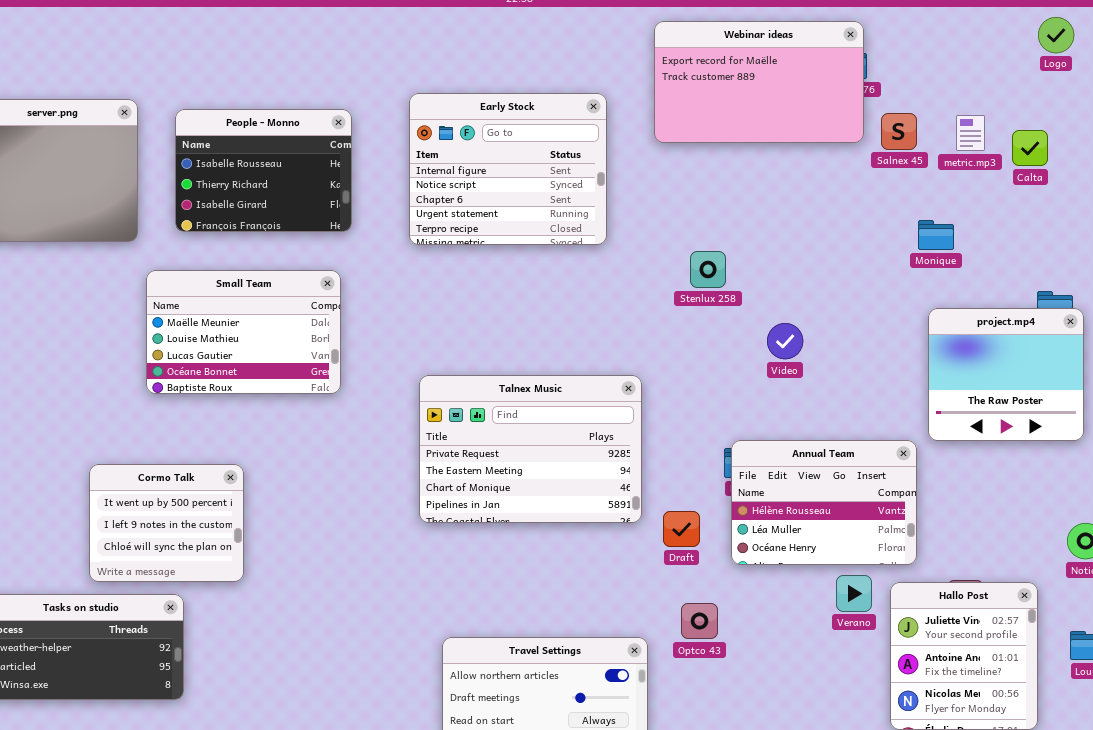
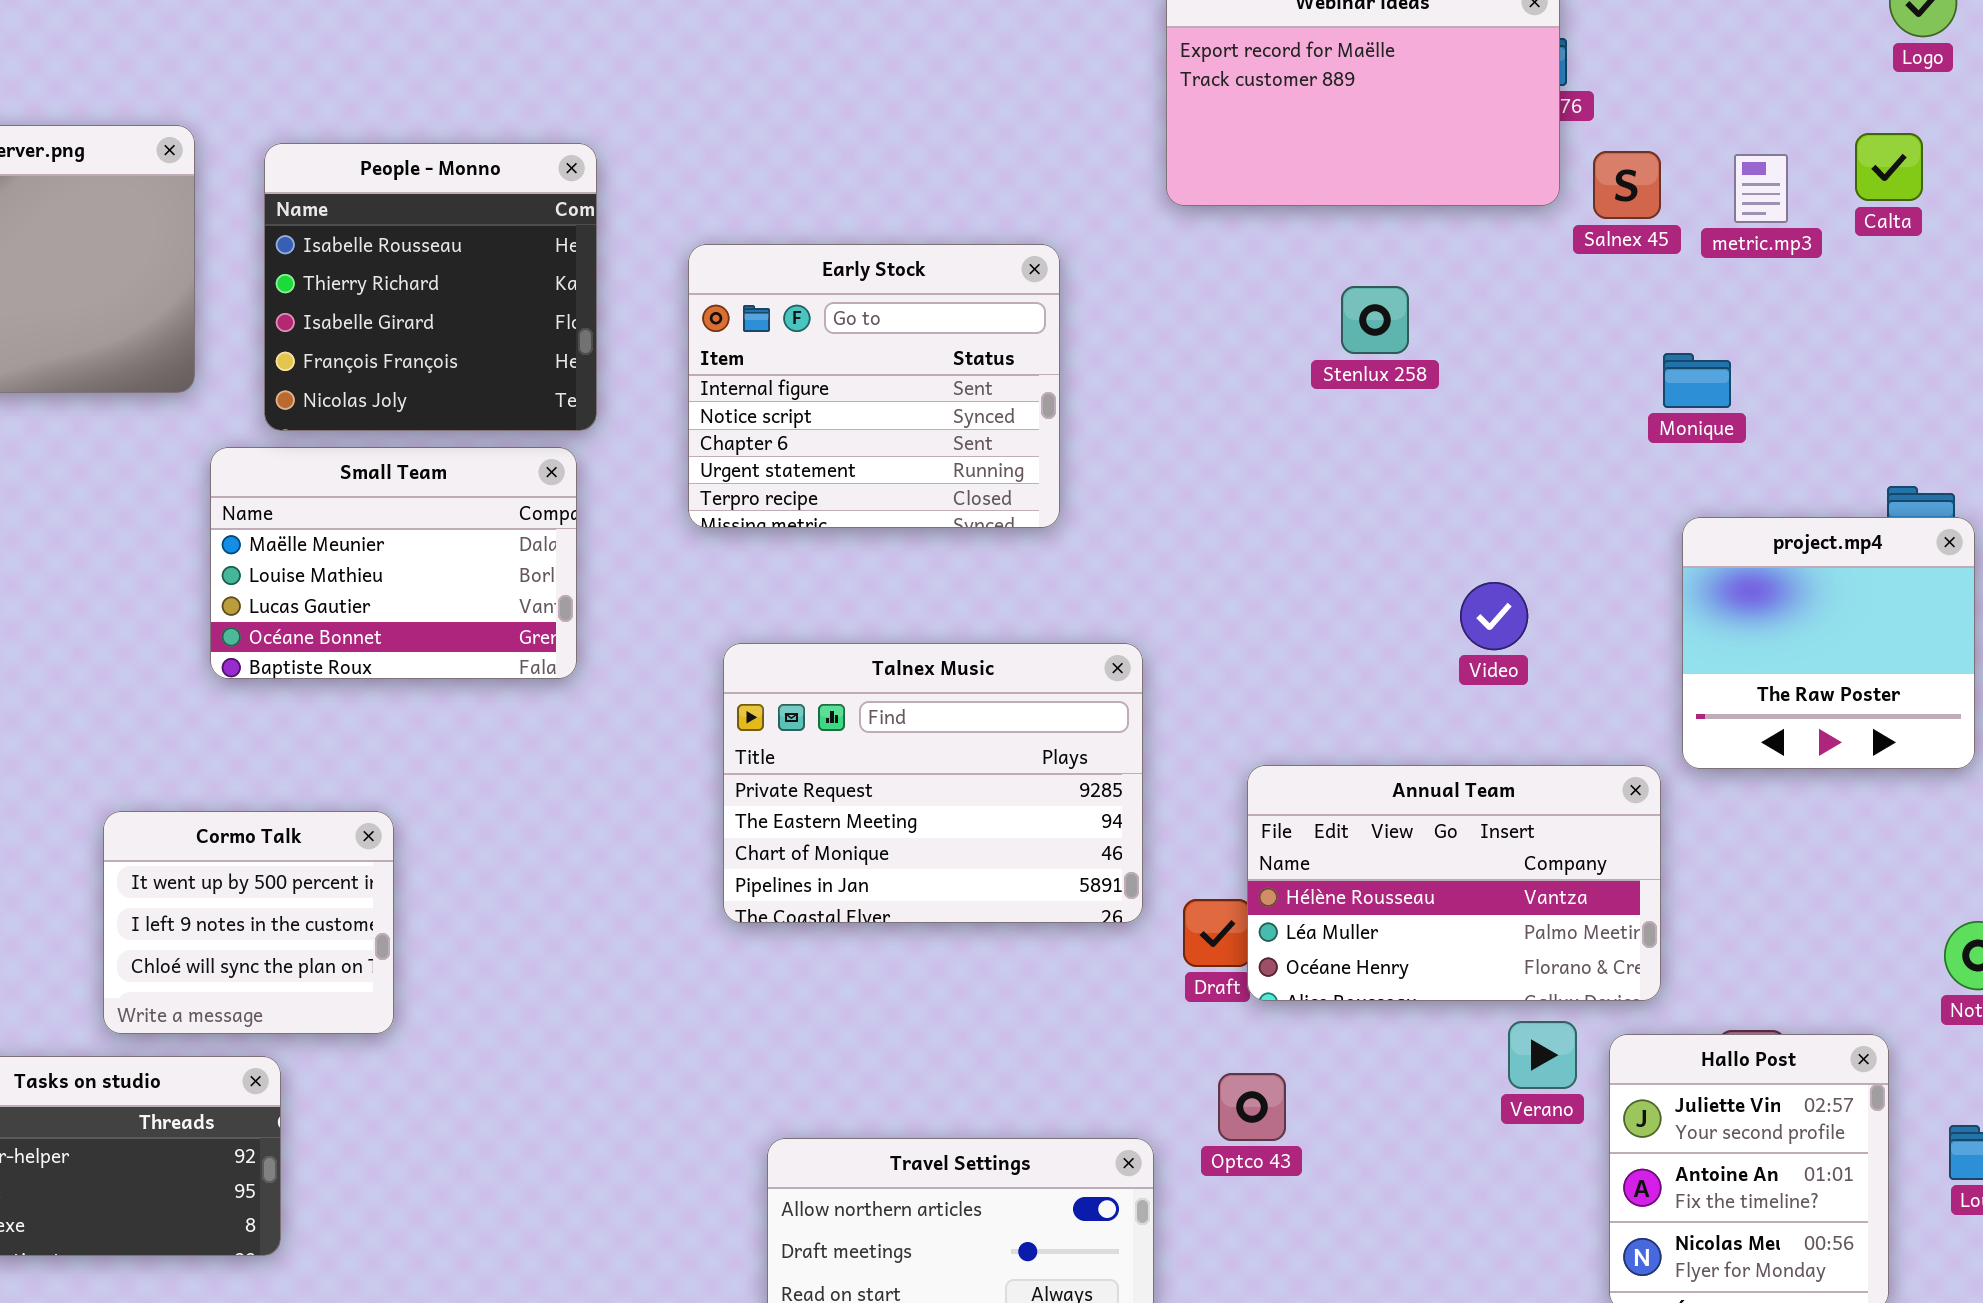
Early Stock: [409,93,607,245] -> [688,244,1060,528], moved
People - Monno: [175,109,352,232] -> [264,143,597,431], resized
Calta: [1012,130,1048,166] -> [1855,133,1923,201], moved
Stenlux 258: [690,251,726,288] -> [1341,286,1409,354], moved
Video: [767,323,803,359] -> [1460,582,1528,650], moved
Annual Team: [731,440,917,565] -> [1247,765,1661,1001], resized

